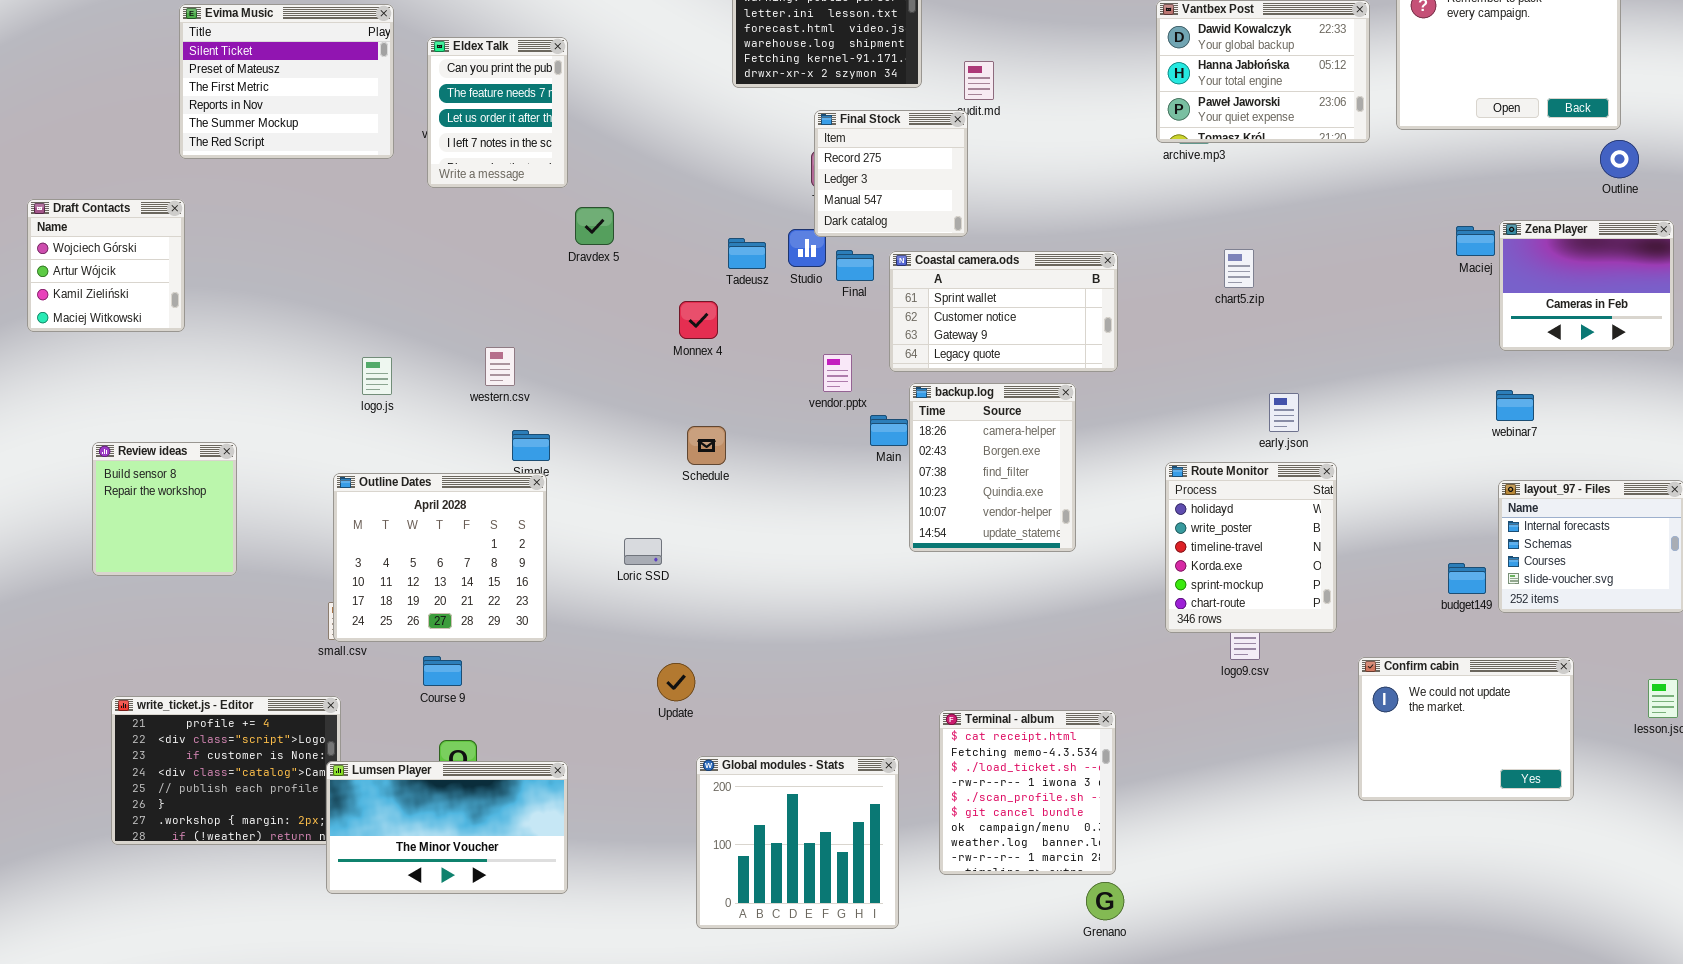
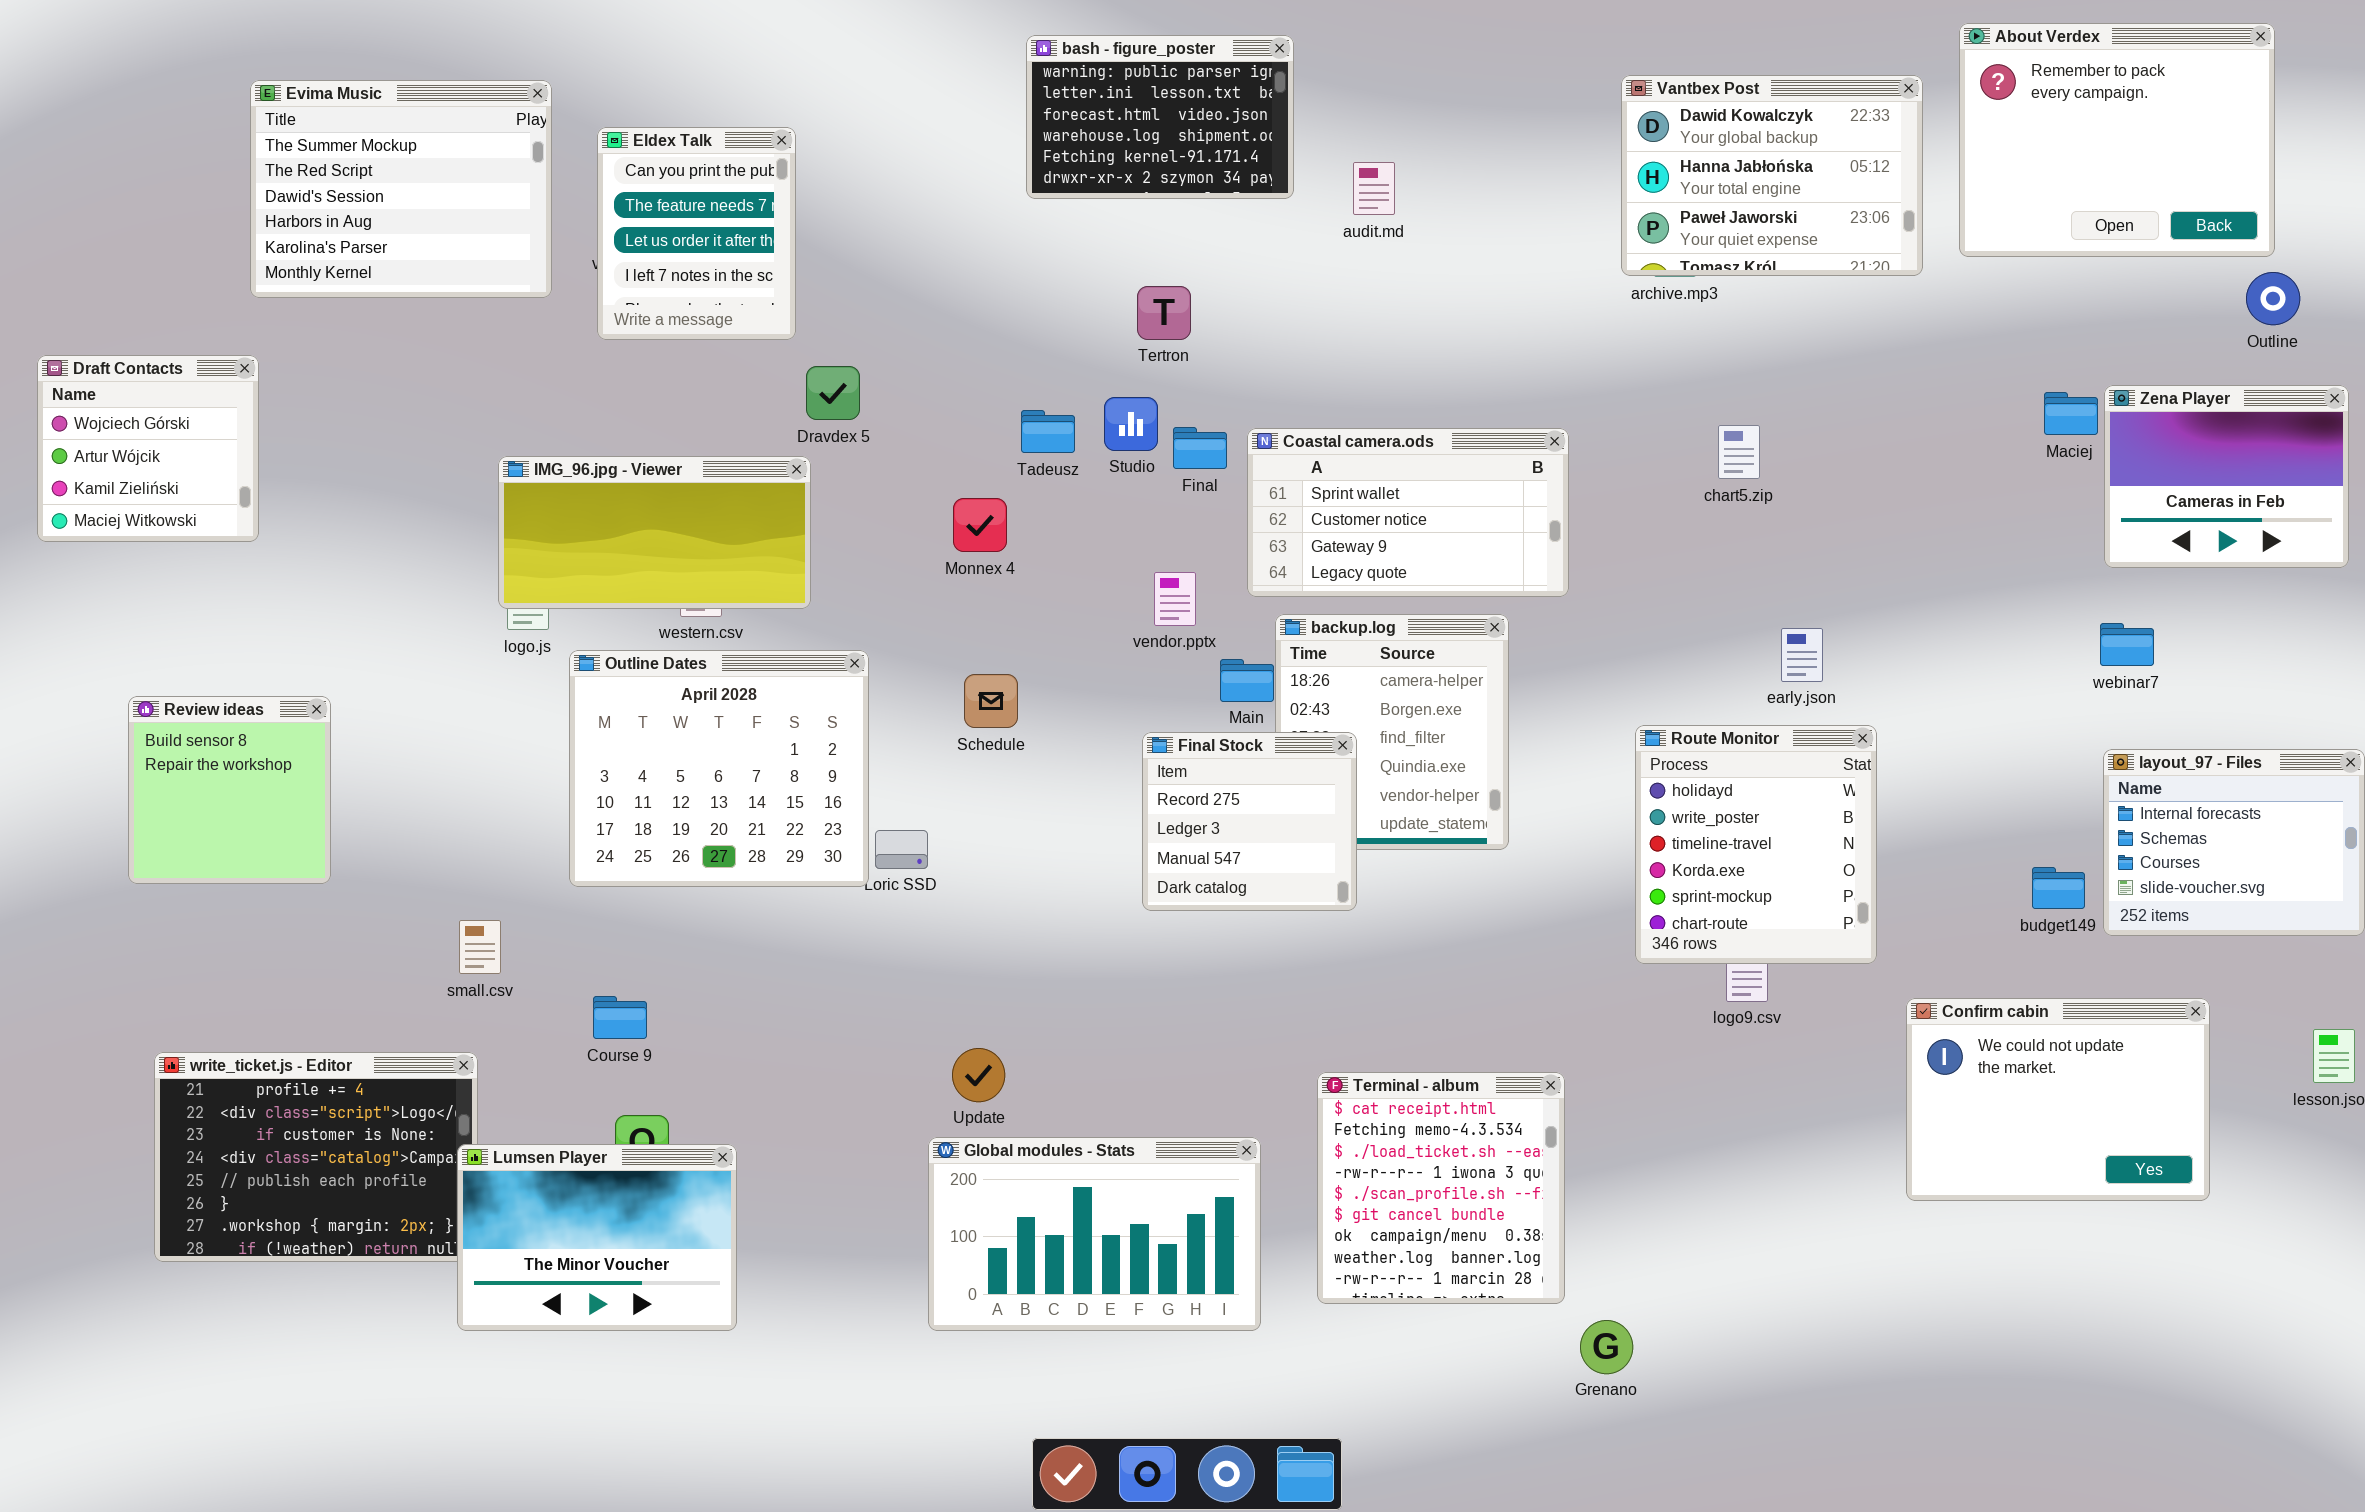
Evima Music: [179,4,394,159] -> [250,80,552,298], scrolled down 4 rows
Final Stock: [814,110,968,237] -> [1142,732,1357,911], moved
IMG_96.jpg - Viewer: none -> [498,456,811,609], opened
Outline Dates: [333,473,547,642] -> [569,650,869,887], moved
Update: [657,663,695,701] -> [952,1048,1005,1102], moved
Global modules - Stats: [696,756,899,929] -> [928,1137,1261,1331], resized
Lumsen Player: [326,761,568,894] -> [457,1144,737,1331], resized
Grenano: [1086,882,1124,920] -> [1580,1320,1633,1374], moved

